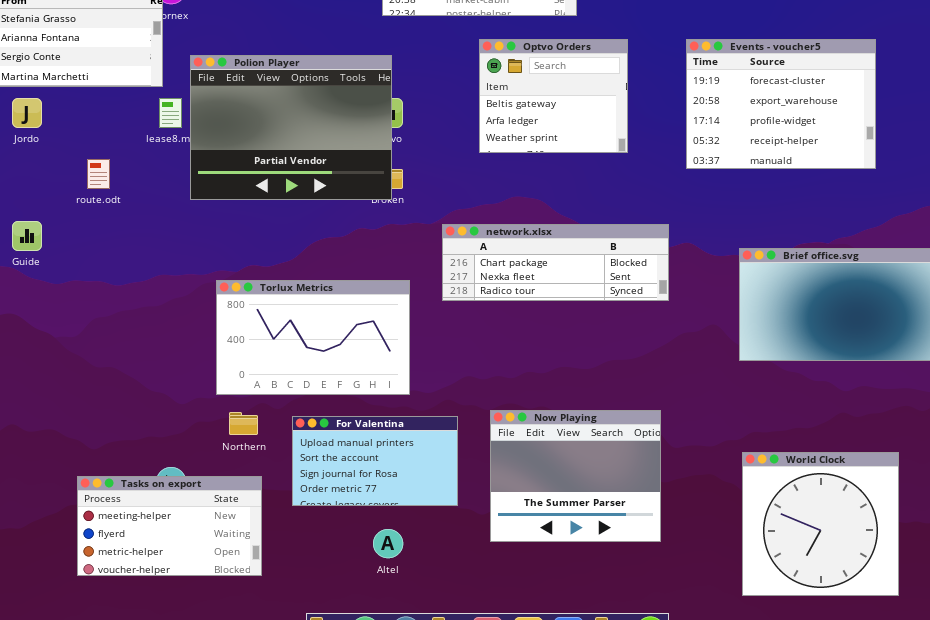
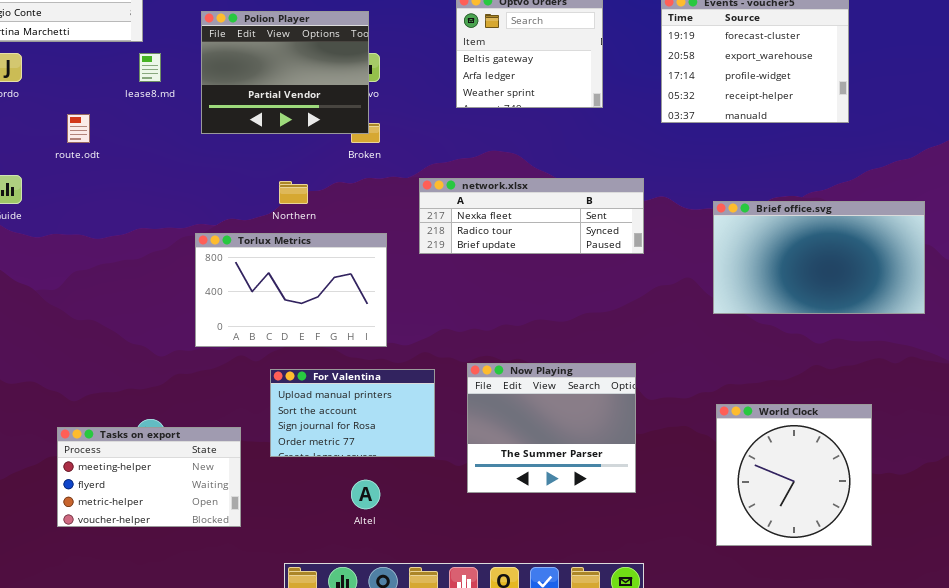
Polion Player: [190,55,392,200] -> [201,11,369,134], resized
network.xlsx: [442,224,669,301] -> [419,178,644,254], scrolled down 1 row
Northern: [229,412,258,435] -> [279,181,308,204], moved

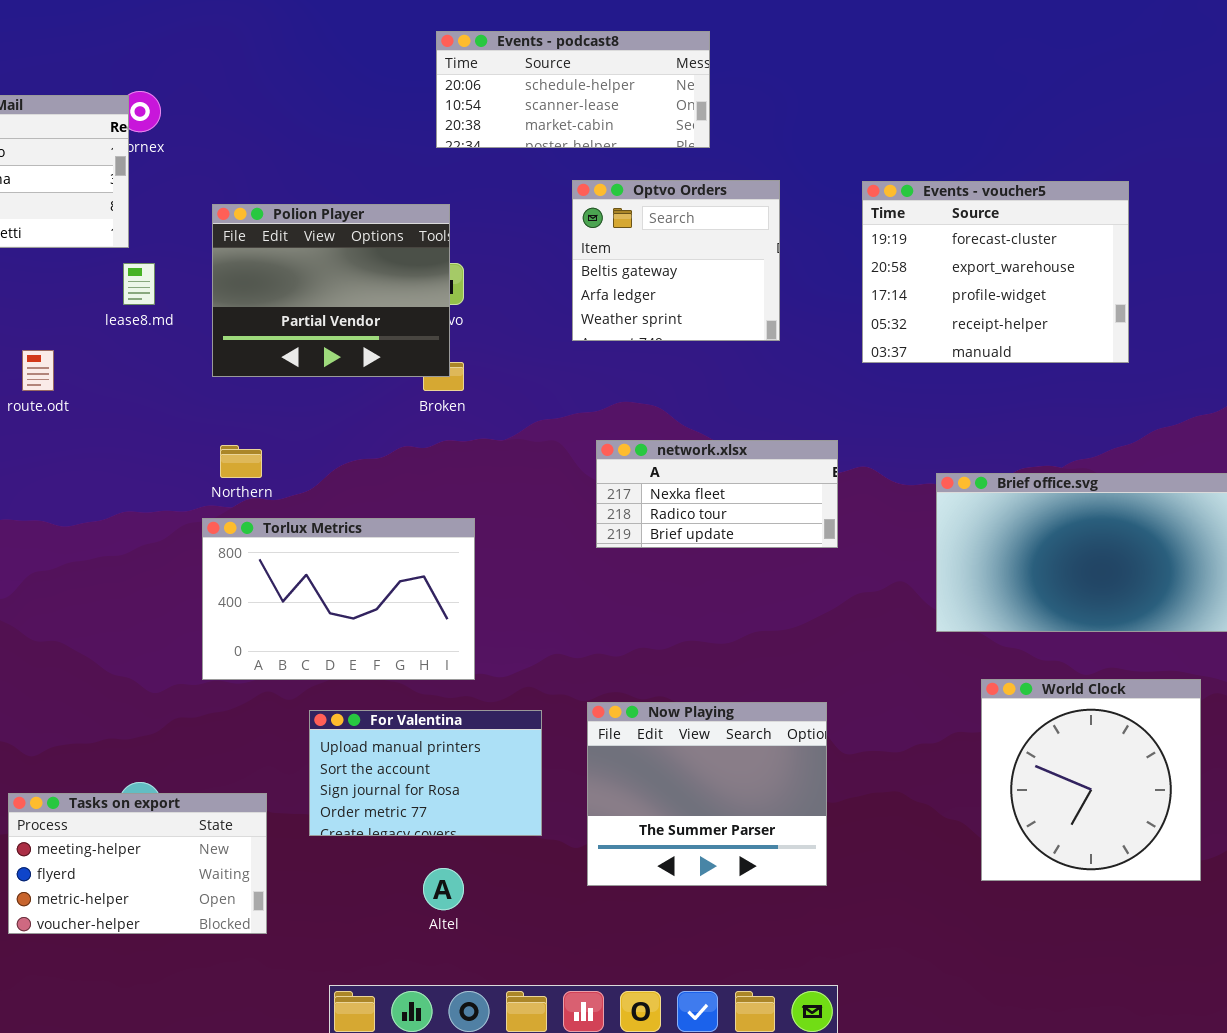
network.xlsx: [419,178,644,254] -> [596,440,838,548], resized
Northern: [279,181,308,204] -> [220,445,262,478], moved
World Clock: [716,404,872,546] -> [981,679,1201,881], moved

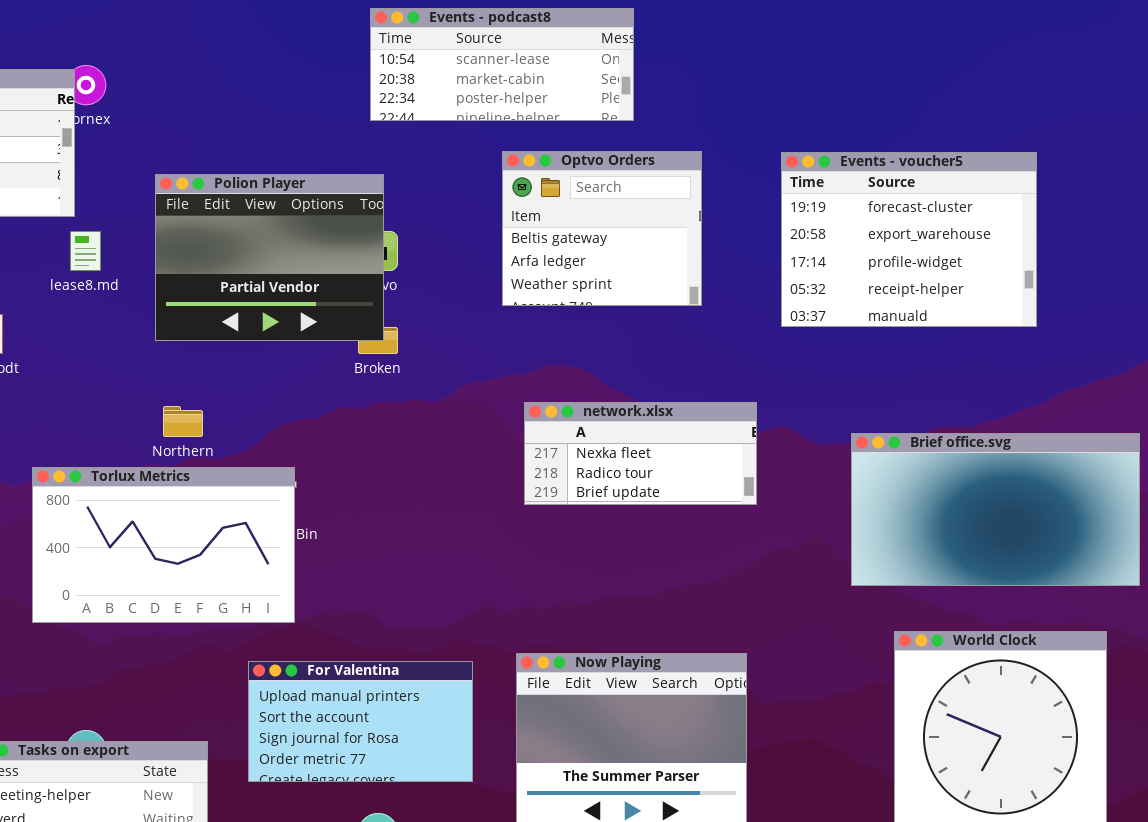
Events - podcast8: [436,31,710,148] -> [370,8,634,121], scrolled down 1 row
Torlux Metrics: [202,518,475,680] -> [32,467,295,623], moved

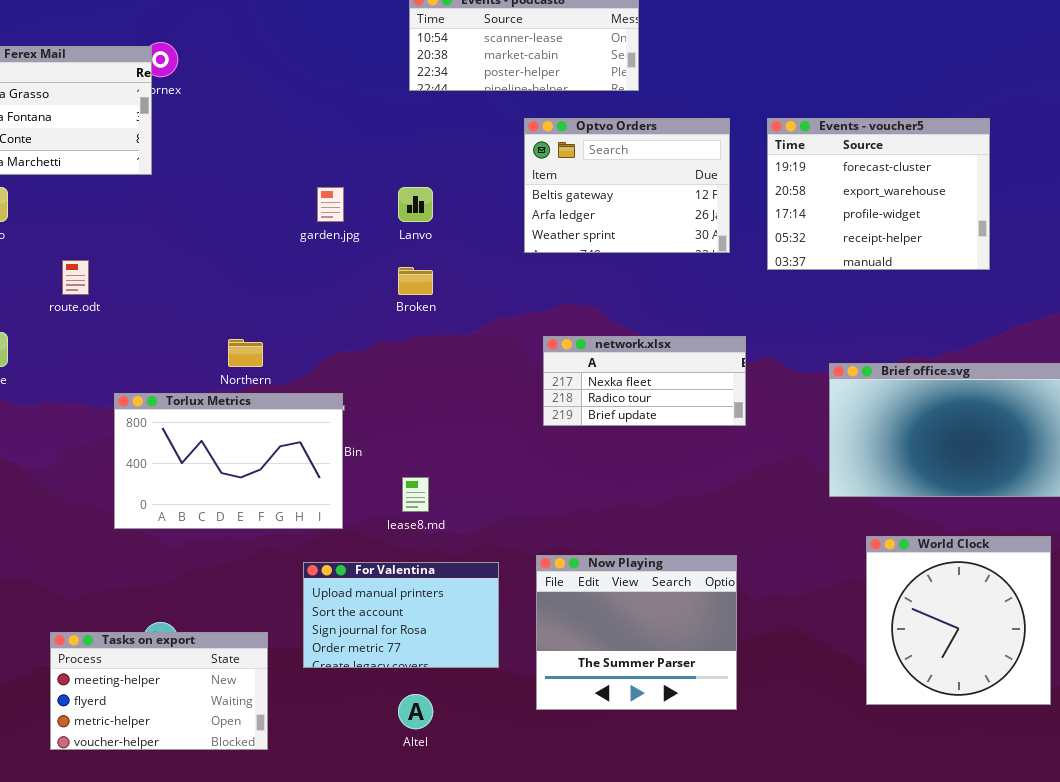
Optvo Orders: [502,151,702,306] -> [524,118,730,253], resized
Polion Player: [155,174,384,341] -> none, closed
lease8.md: [70,231,101,271] -> [402,477,429,512], moved

